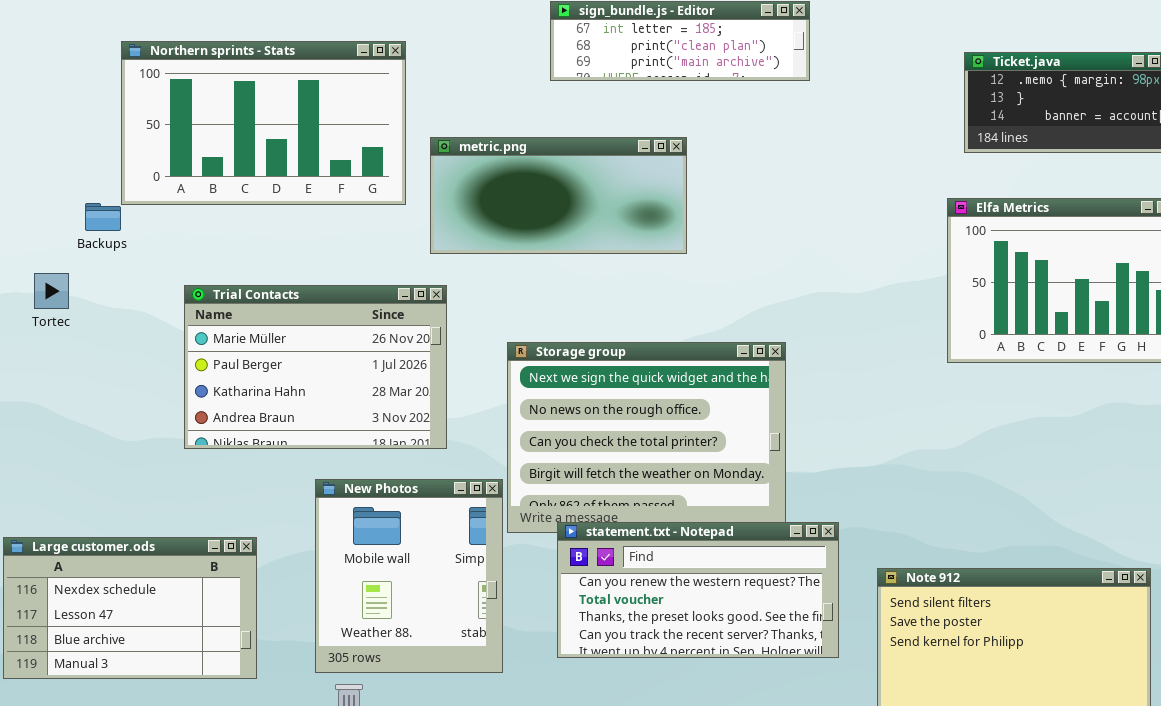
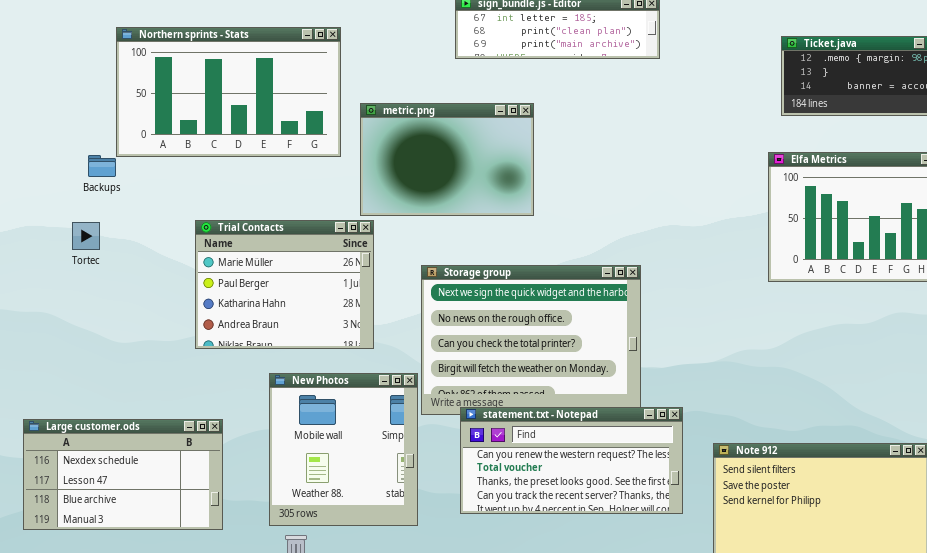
metric.png: [430,137,687,254] -> [360,103,534,216], resized
Tortec: [34,273,69,309] -> [72,222,100,250], moved
Trial Contacts: [184,285,447,449] -> [195,220,374,349], resized

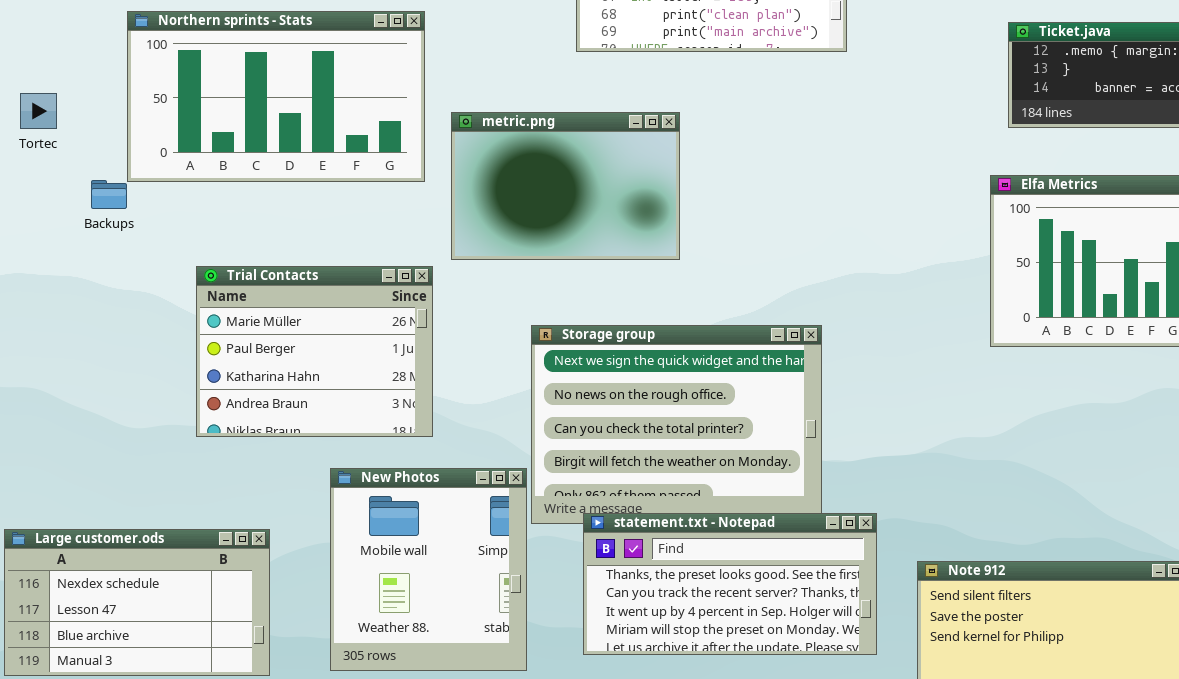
Trial Contacts: [195,220,374,349] -> [196,266,433,437], moved
Tortec: [72,222,100,250] -> [20,93,57,129], moved
statement.txt - Notepad: [460,407,683,514] -> [583,513,877,655], scrolled down 2 rows

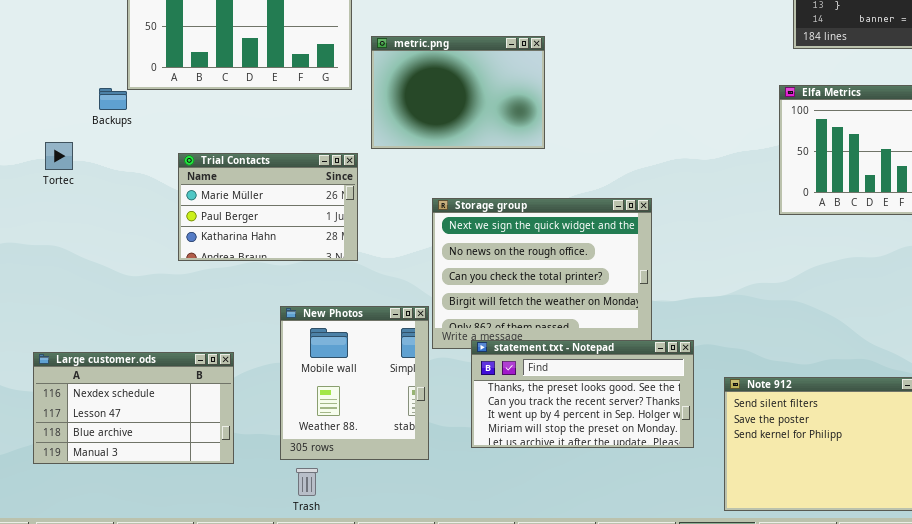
Tortec: [20,93,57,129] -> [45,142,73,170], moved
Trial Contacts: [196,266,433,437] -> [178,153,358,261], resized

